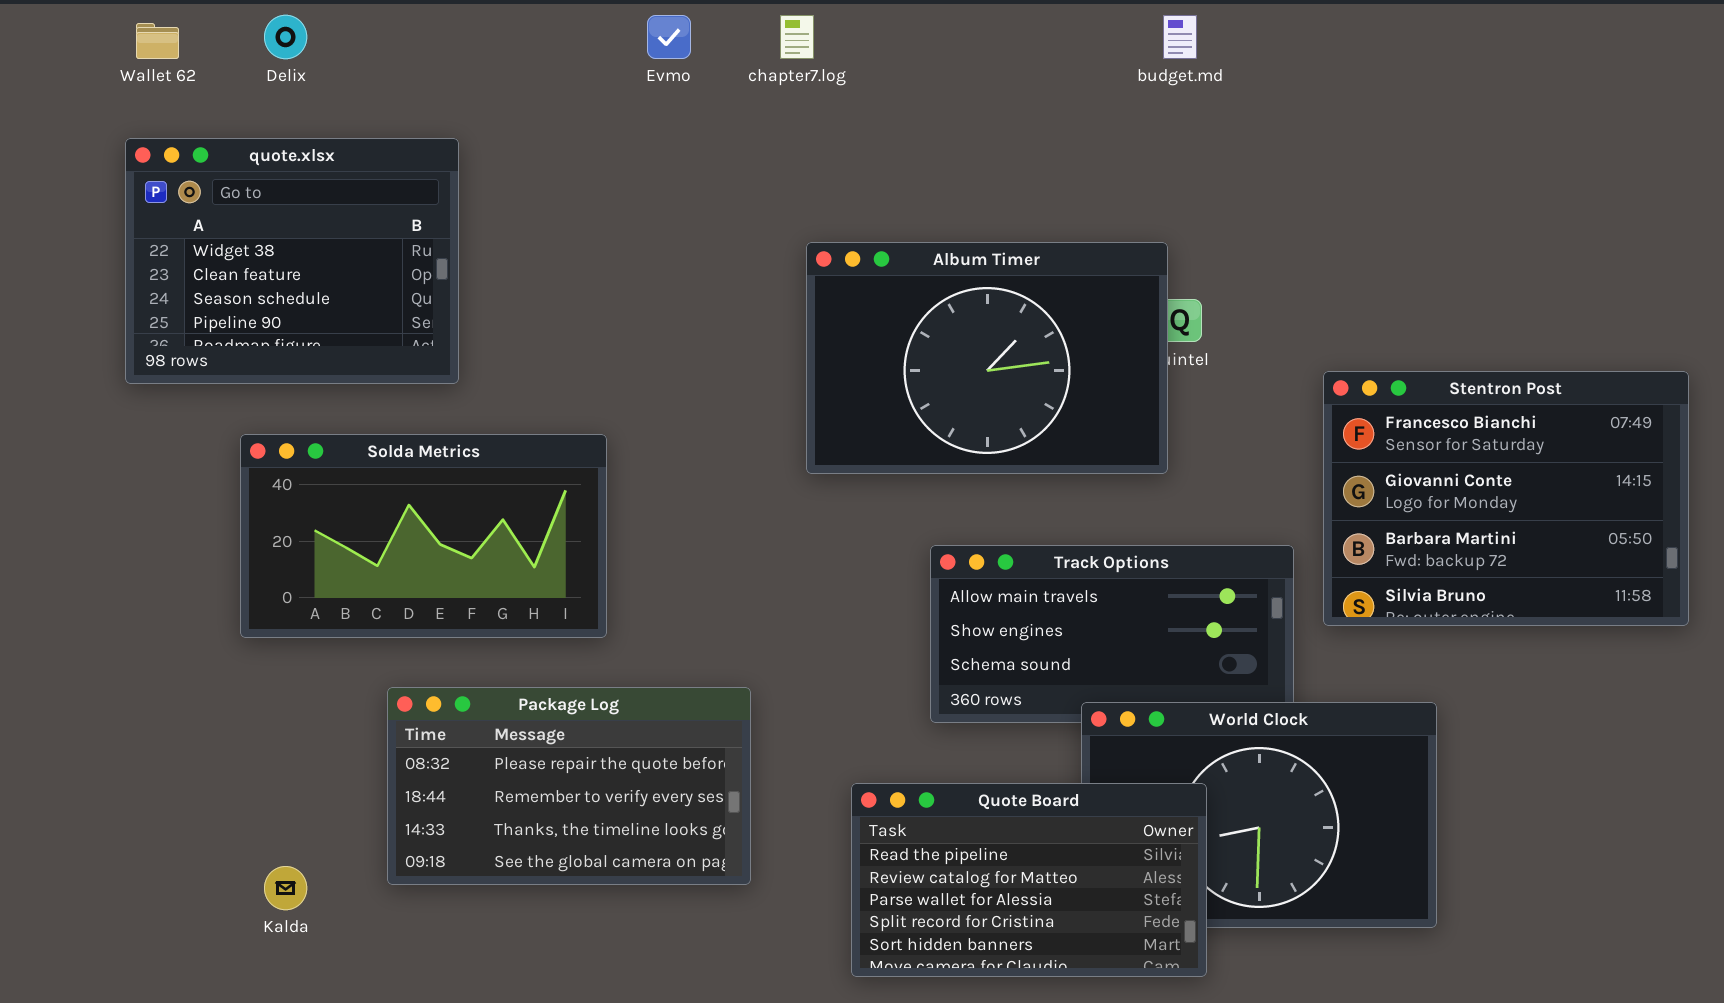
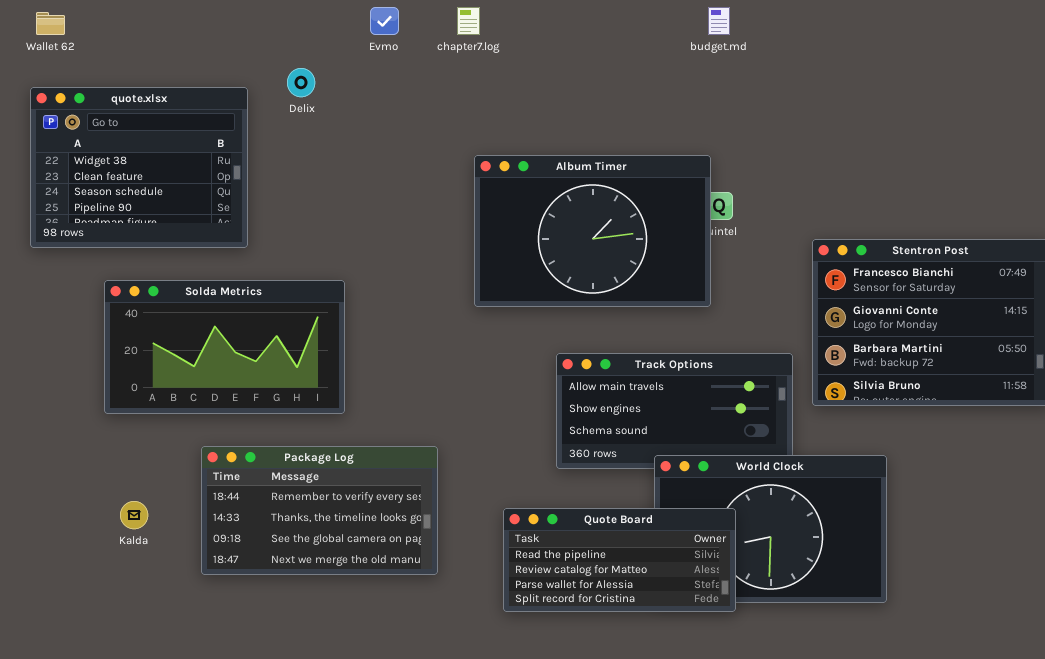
Delix: [264,15,307,59] -> [287,68,315,97], moved
Package Log: [387,687,751,885] -> [201,446,438,575], scrolled down 1 row
Quote Board: [851,783,1207,977] -> [503,508,736,612], resized
Kalda: [264,866,307,910] -> [120,501,148,529], moved

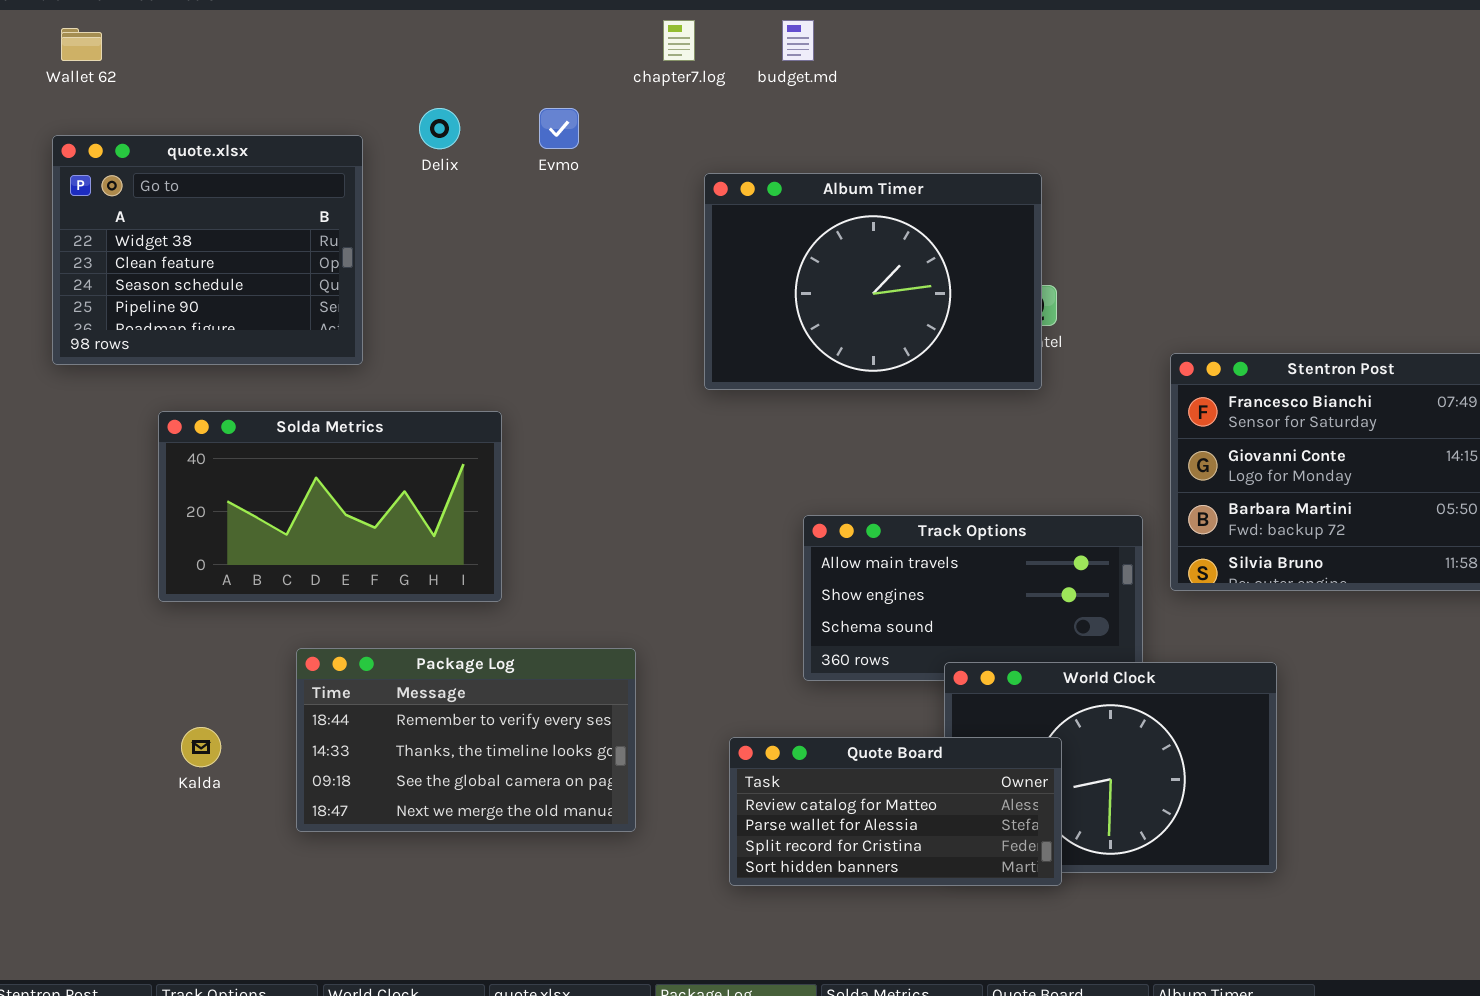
Evmo: [370,7,399,35] -> [539,108,579,149], moved
budget.md: [708,7,730,35] -> [782,20,814,61], moved
Album Timer: [474,155,711,307] -> [704,173,1042,390], moved
Quote Board: [503,508,736,612] -> [729,737,1062,886], scrolled down 1 row

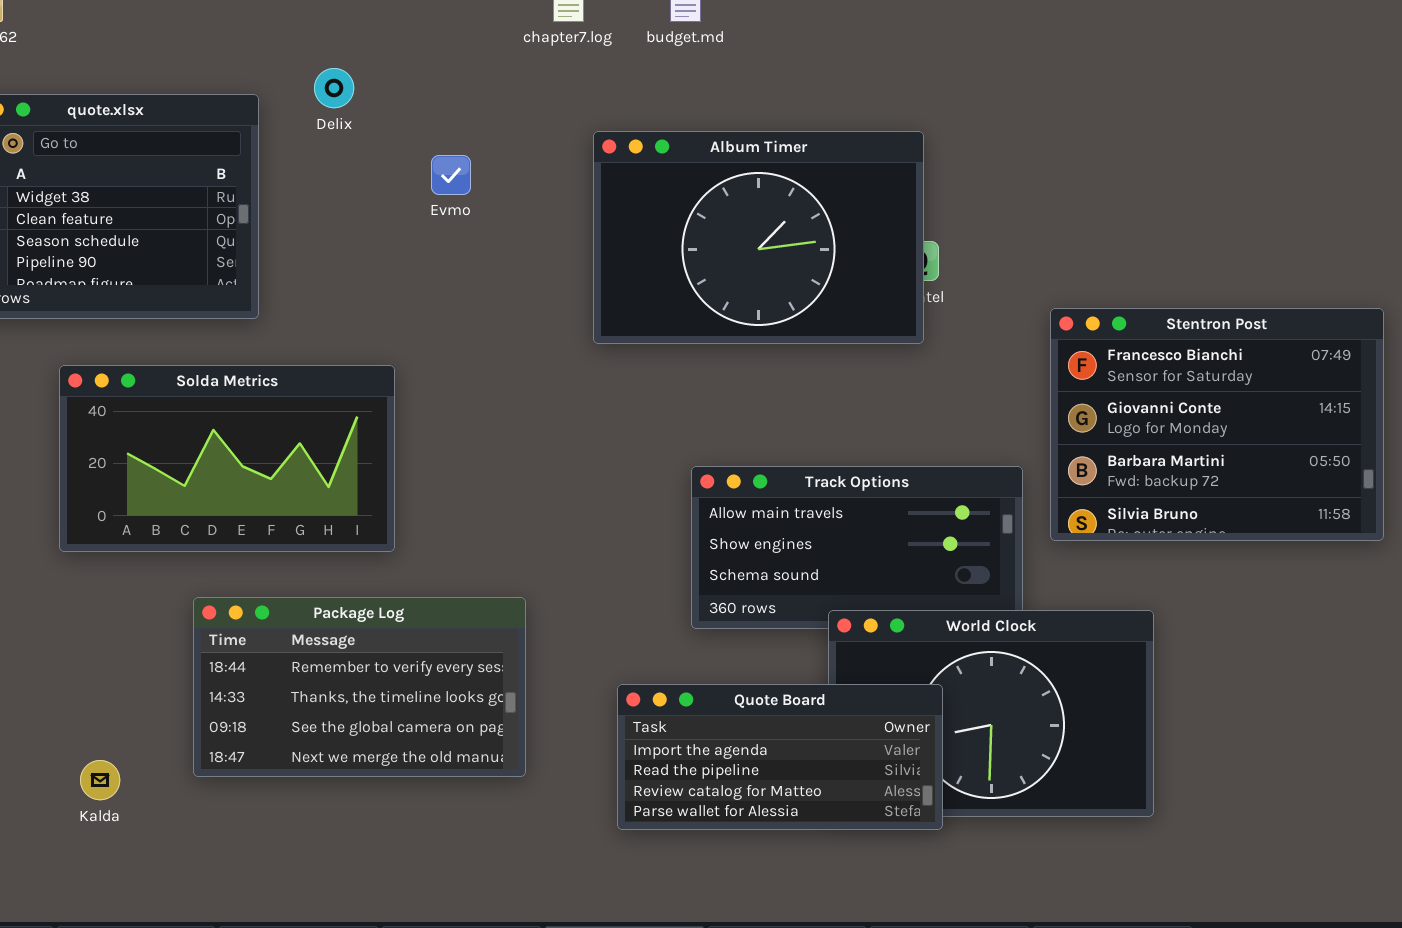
Evmo: [539,108,579,149] -> [431,155,471,195], moved
Kalda: [181,727,221,767] -> [80,760,120,800], moved
Quote Board: [729,737,1062,886] -> [617,684,943,830], scrolled up 2 rows

